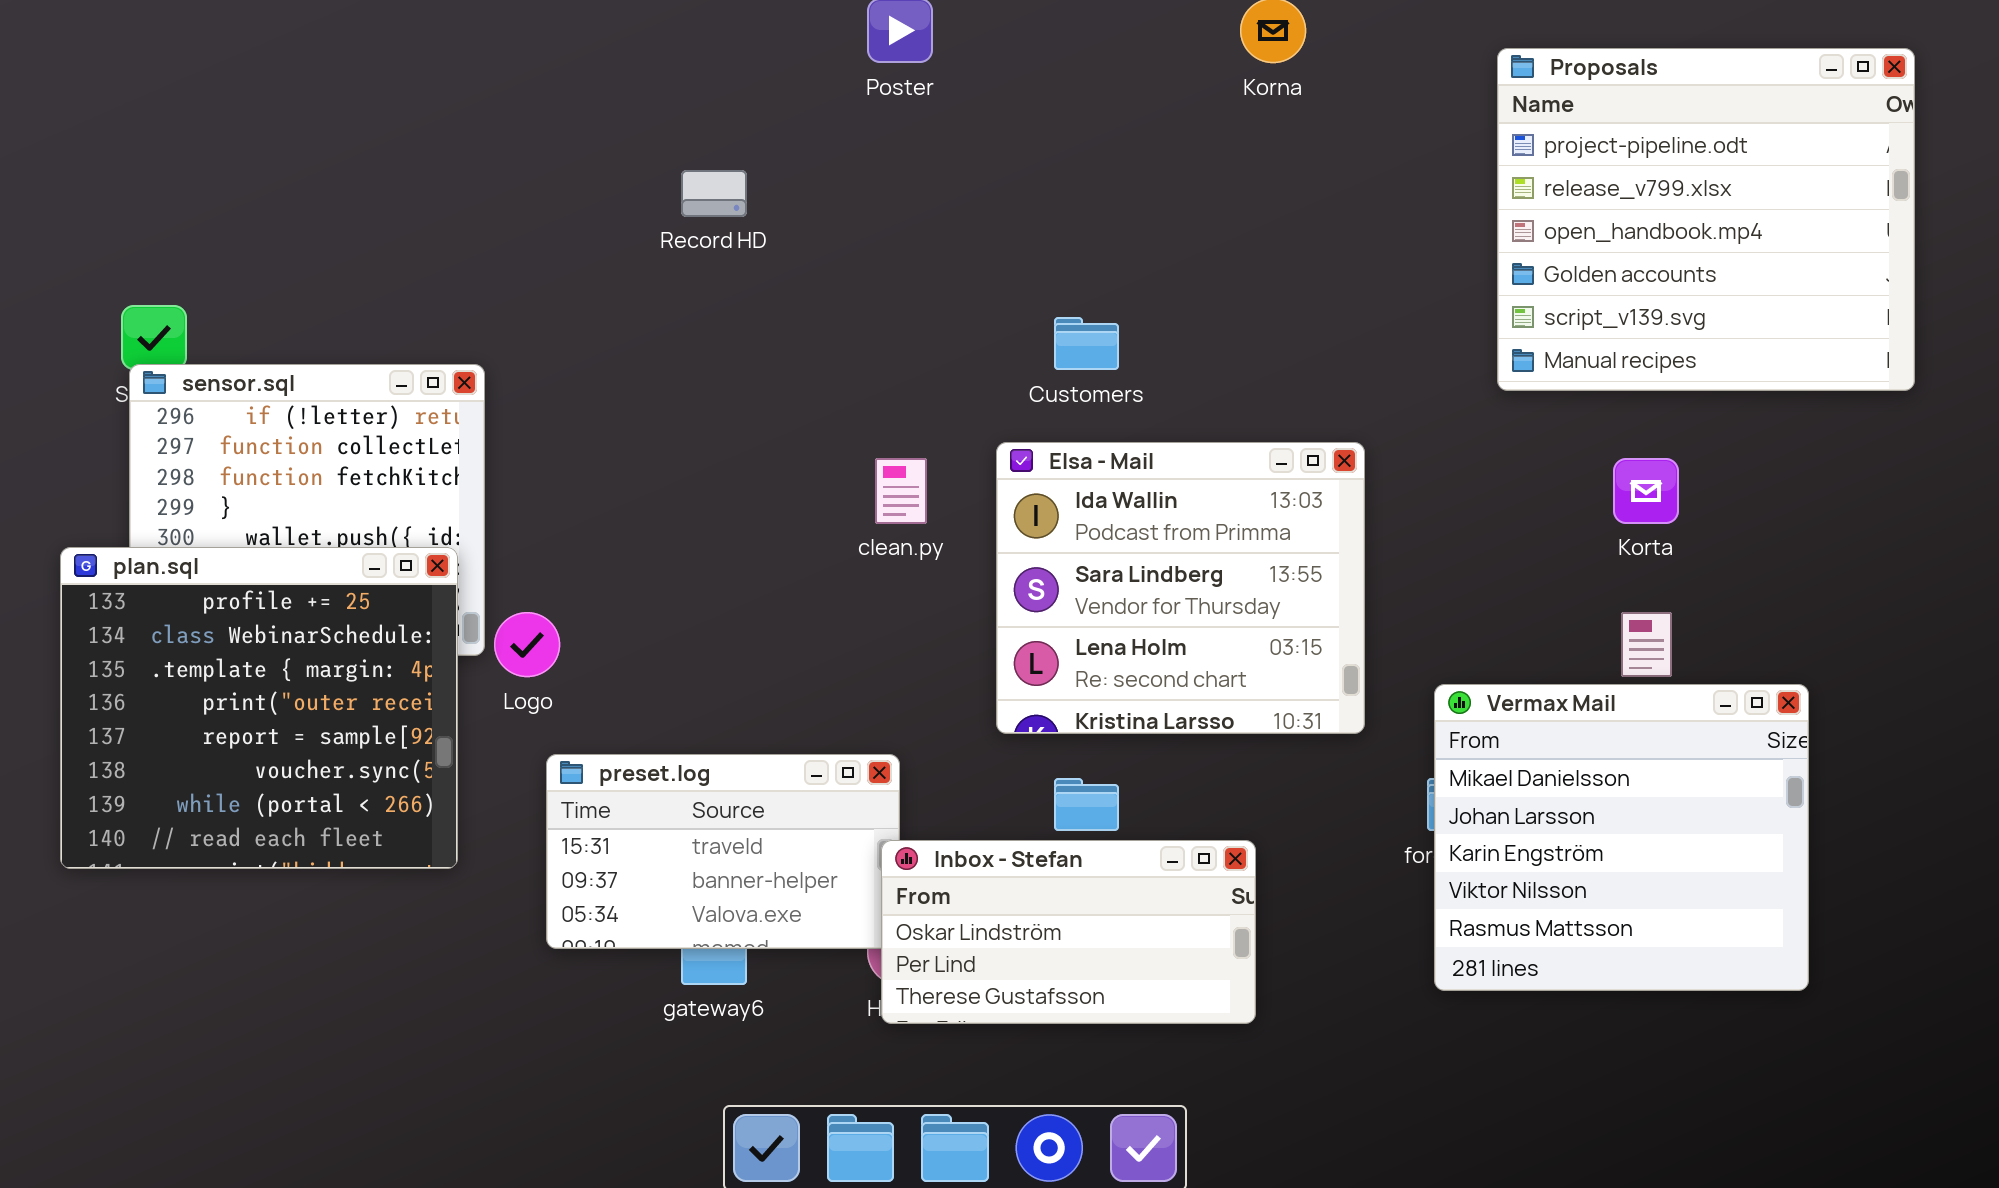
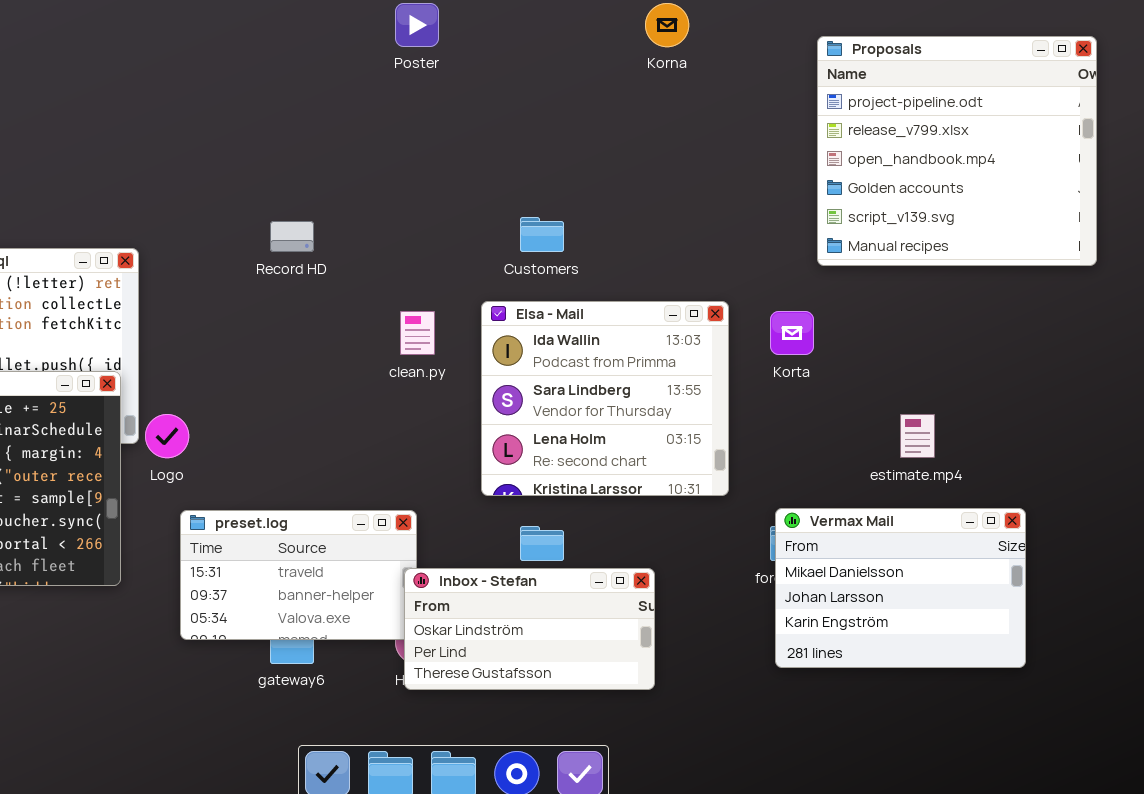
Record HD: [681,170,747,217] -> [270,221,314,252], moved
Korta: [1613,458,1679,524] -> [770,311,814,355], moved
Vermax Mail: [1434,684,1809,991] -> [775,508,1026,668], resized

